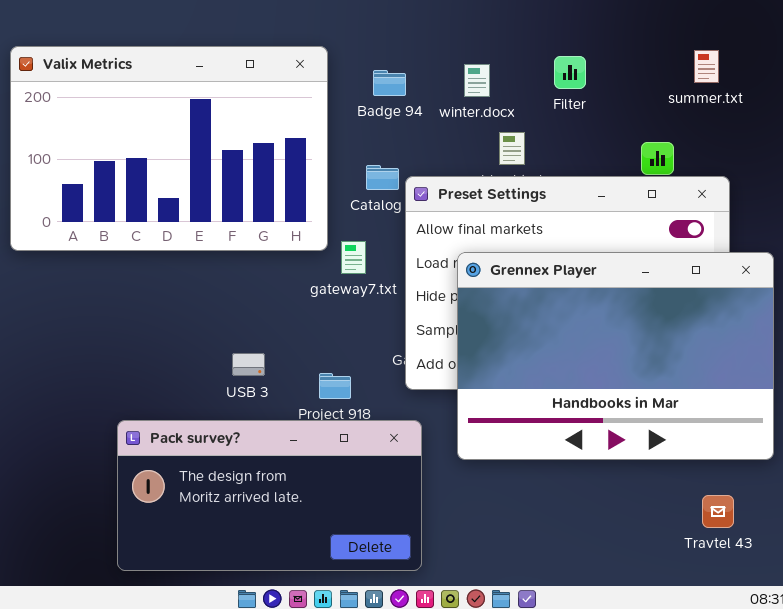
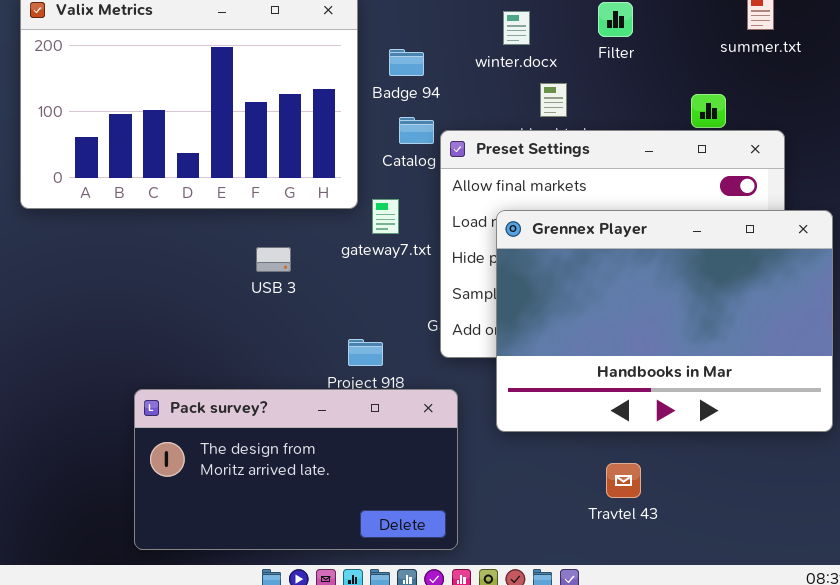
Badge 94: [373,70,406,96] -> [389,49,424,76], moved
USB 3: [232,353,265,376] -> [256,247,291,272], moved
Travtel 43: [702,495,734,528] -> [606,463,641,498], moved

